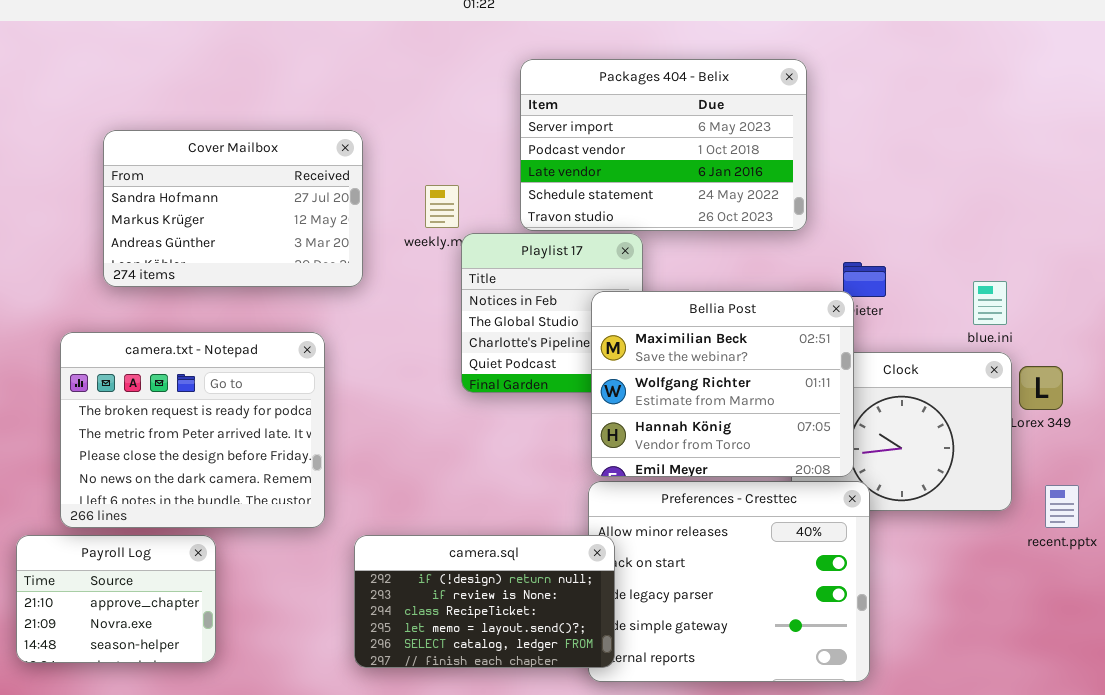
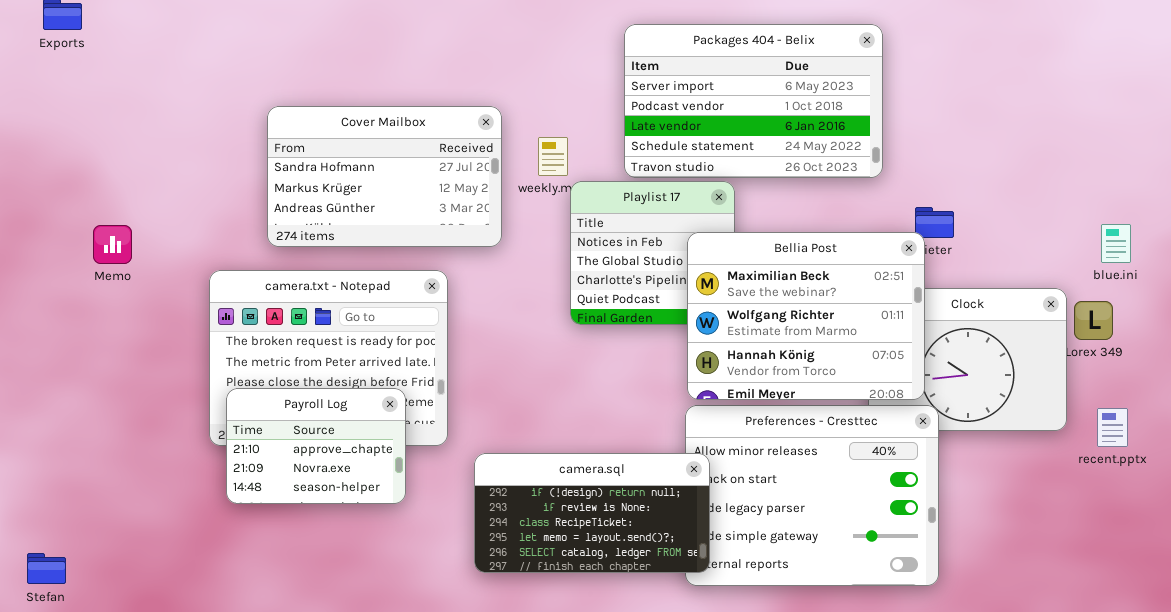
Cover Mailbox: [103,130,363,287] -> [267,106,502,247], moved
blue.ini: [973,281,1007,325] -> [1101,224,1131,263], moved
Payroll Log: [16,535,216,663] -> [226,388,406,504], moved

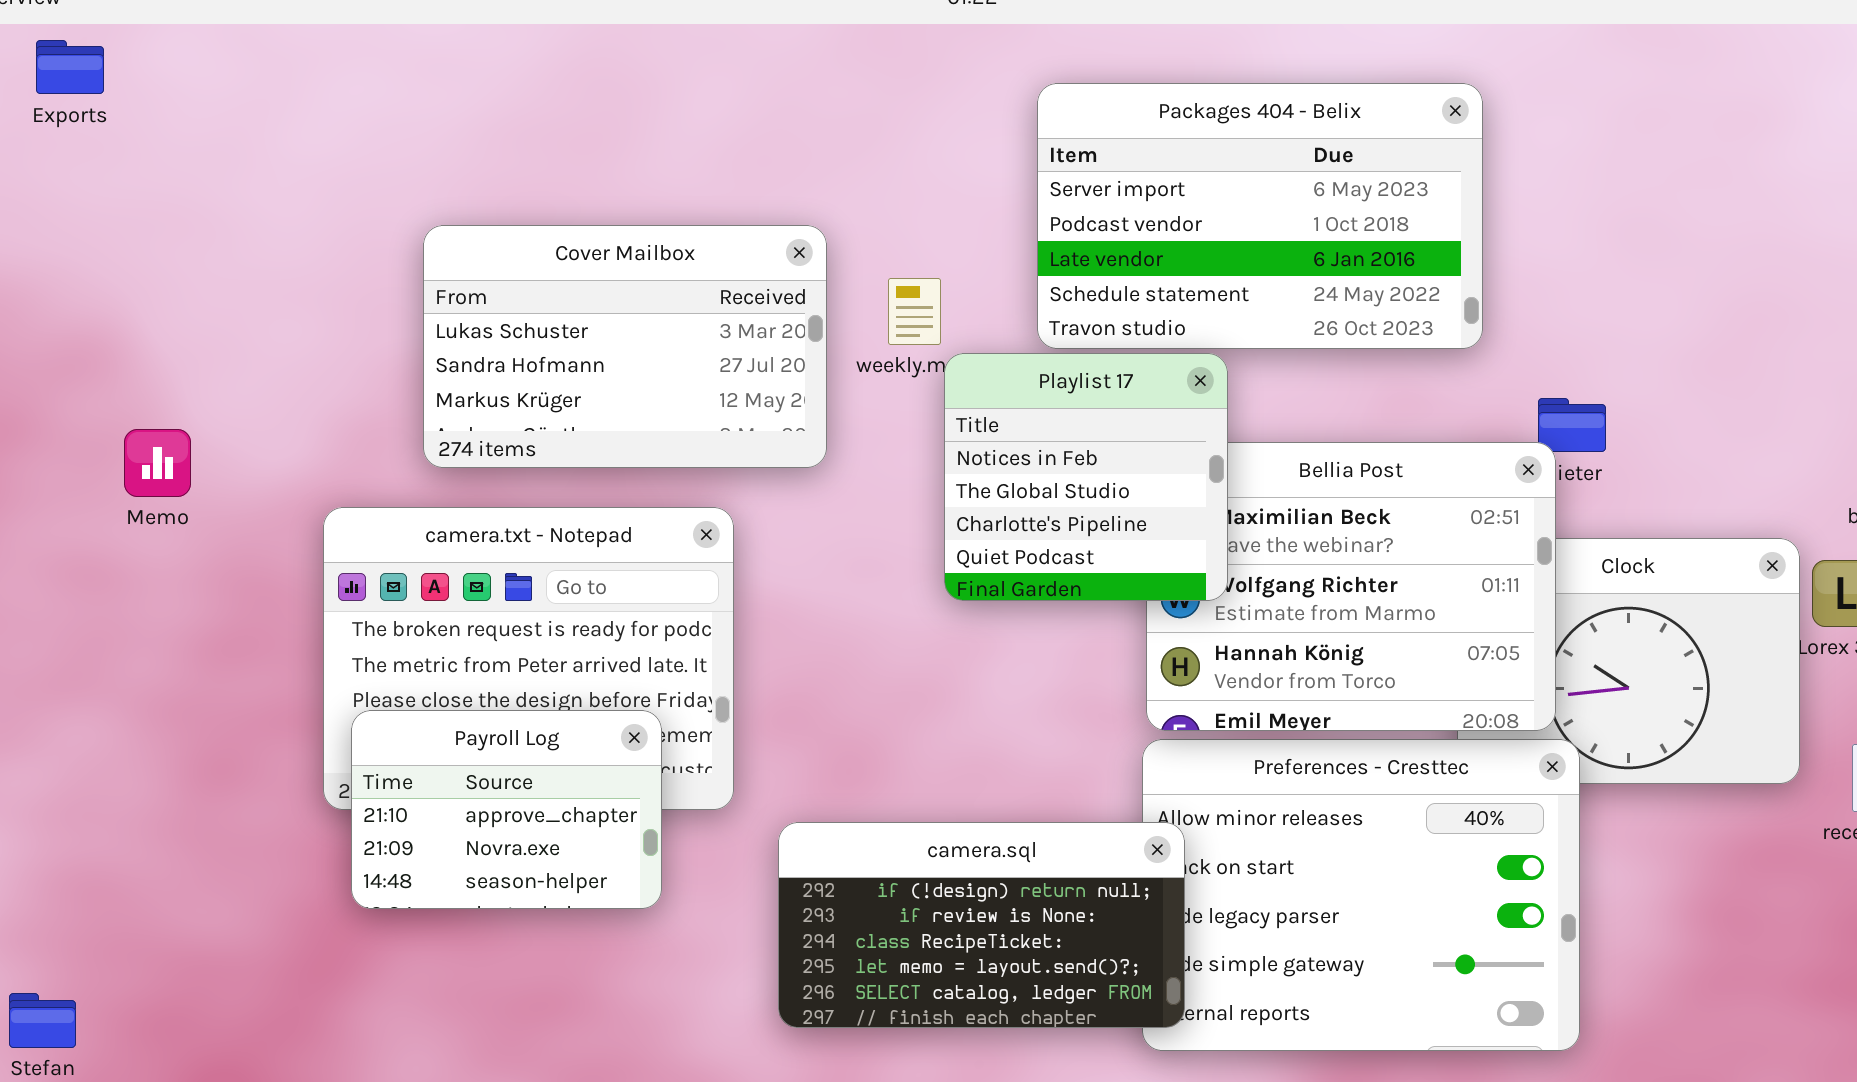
Cover Mailbox: [267,106,502,247] -> [423,225,827,468], scrolled up 1 row
Playlist 17: [570,181,735,325] -> [944,353,1228,601], raised

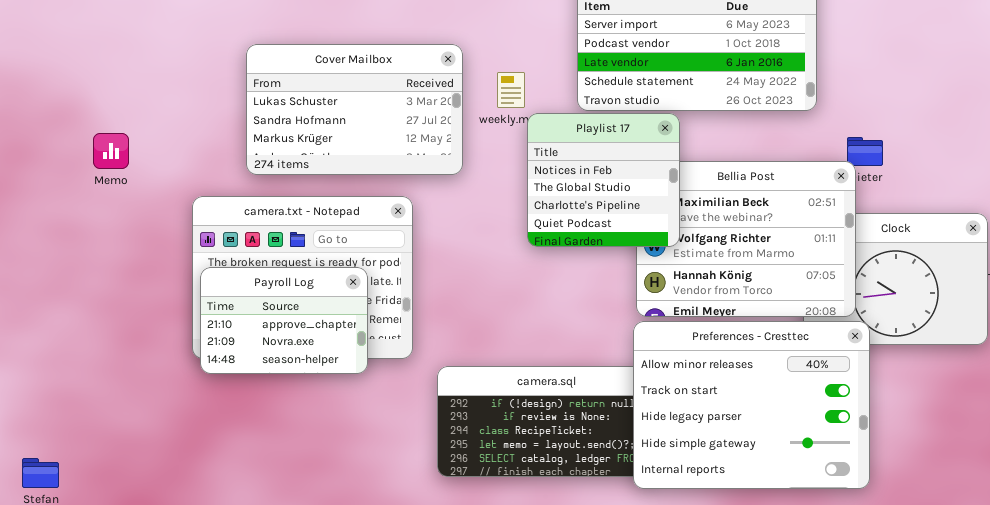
Memo: [124,429,191,497] -> [93,133,129,169], moved
Payroll Log: [351,710,662,909] -> [200,267,368,374], moved
Preferences - Cresttec: [1142,739,1580,1051] -> [633,321,870,489], raised

